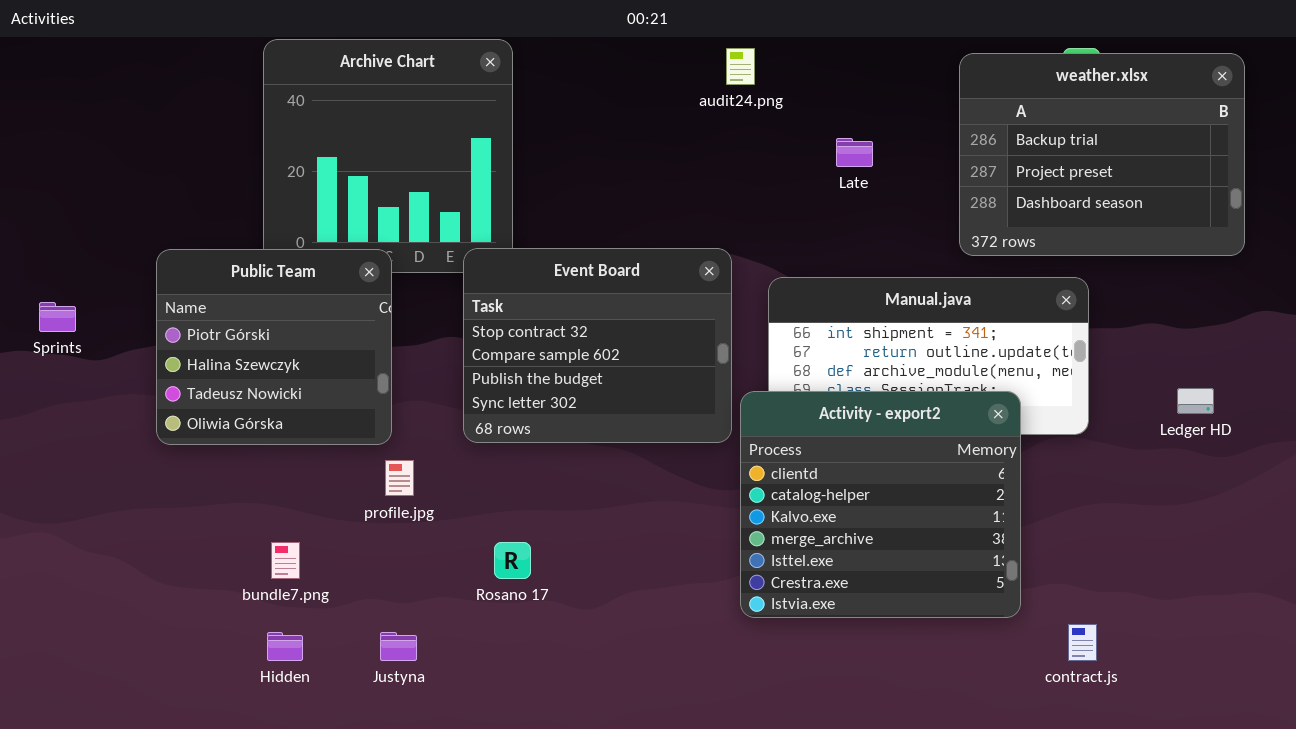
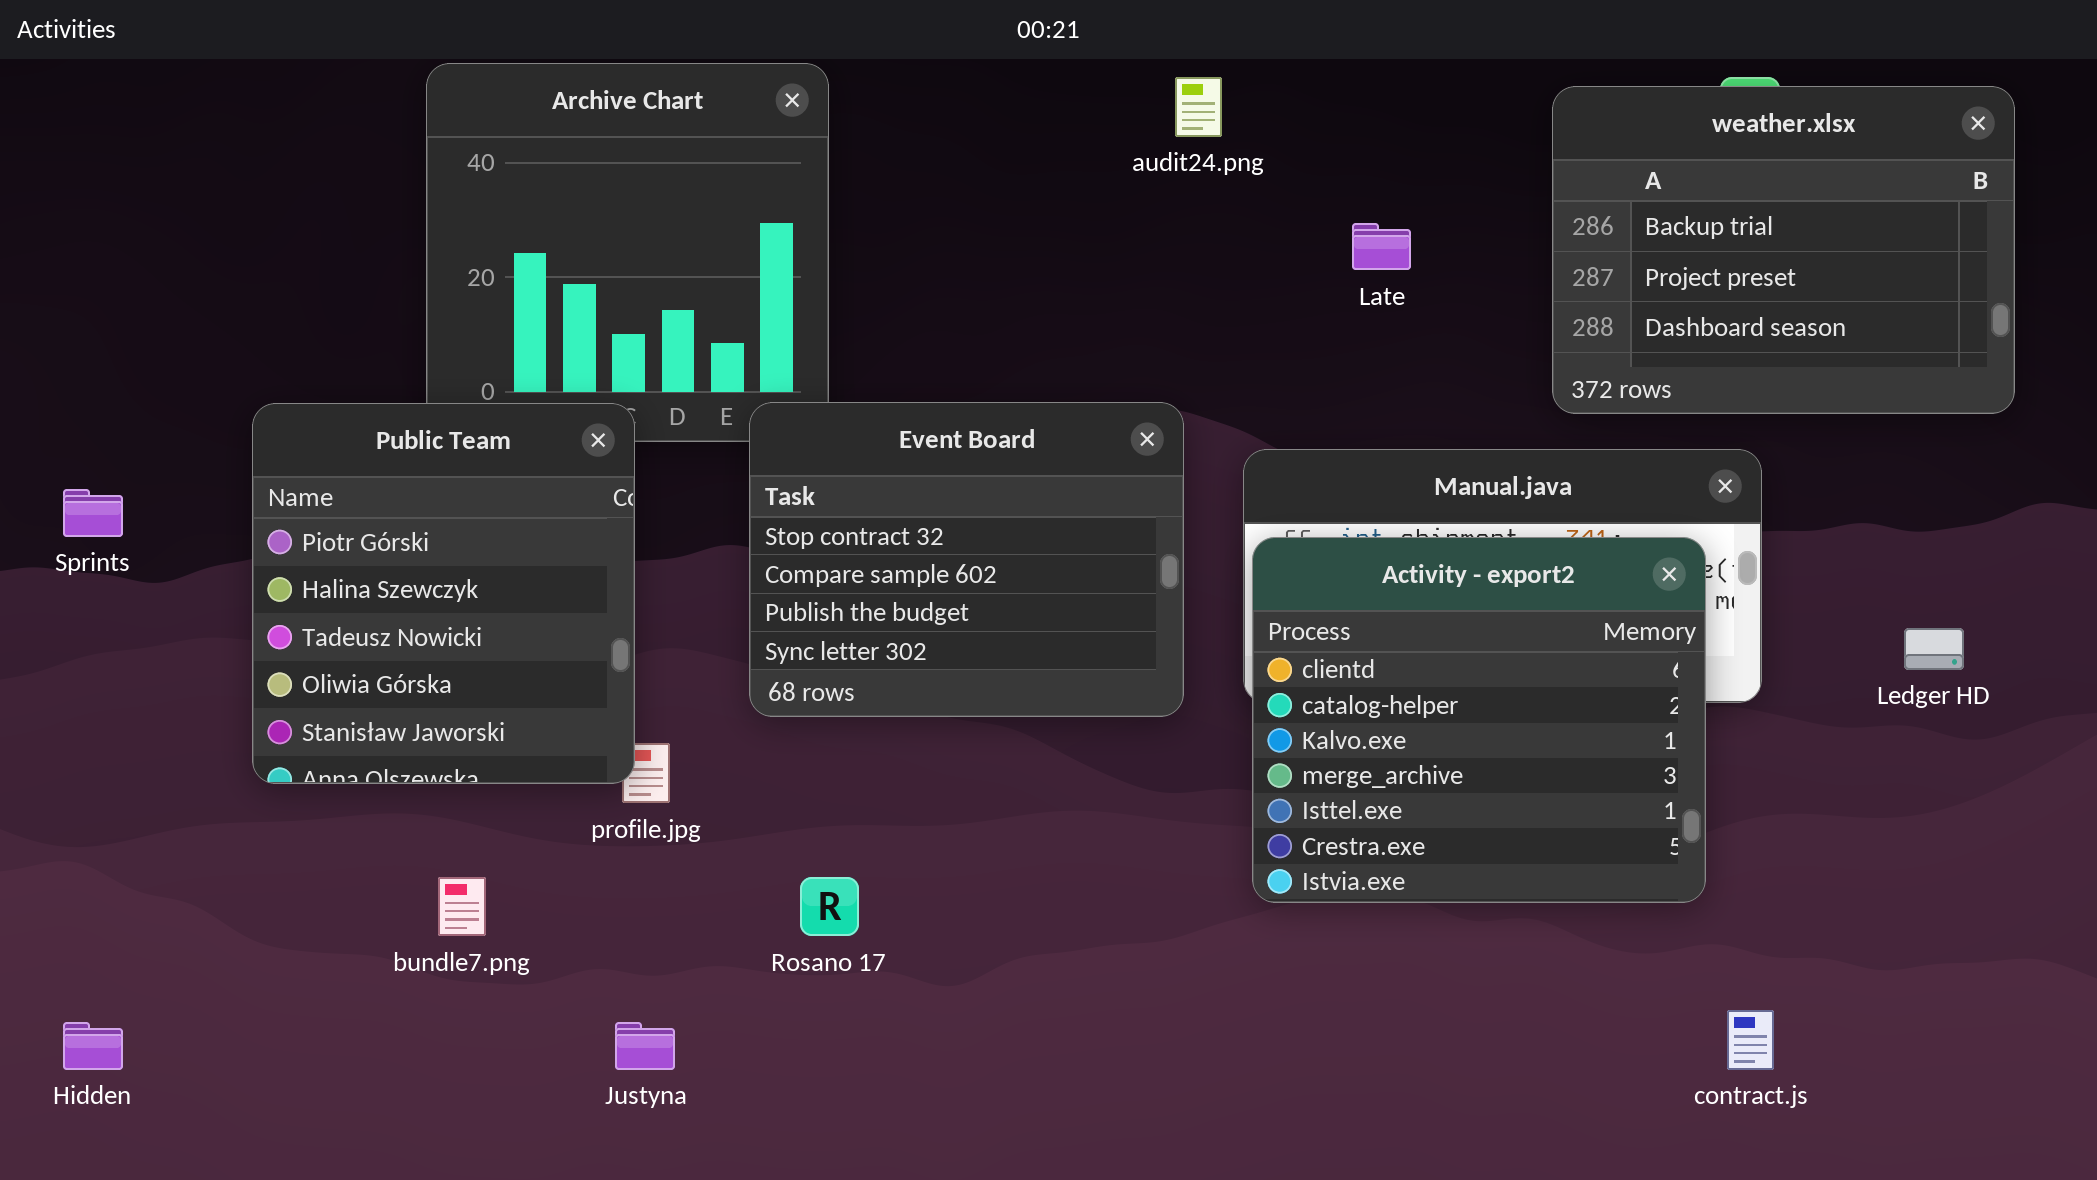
Public Team: [156,249,392,445] -> [252,403,635,784], resized
Activity - export2: [740,391,1021,618] -> [1252,537,1706,903], moved
Hidden: [267,632,303,661] -> [63,1022,123,1070], moved

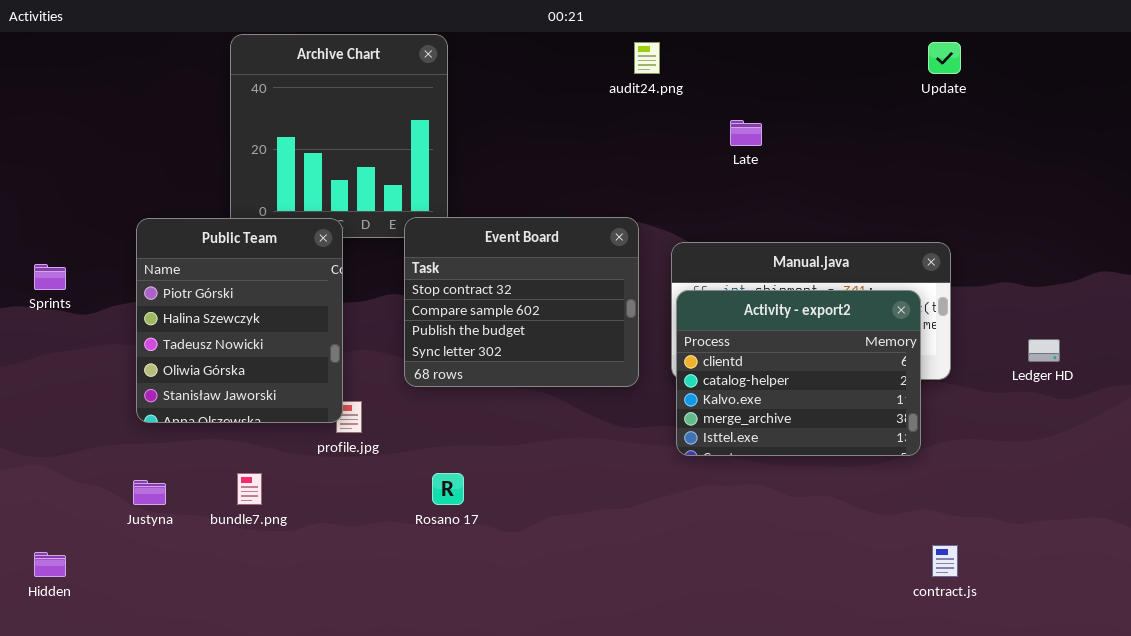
weather.xlsx: [1552,86,2015,414] -> none, closed
Activity - export2: [1252,537,1706,903] -> [676,290,921,456], resized
Justyna: [615,1022,675,1070] -> [133,480,166,505], moved

